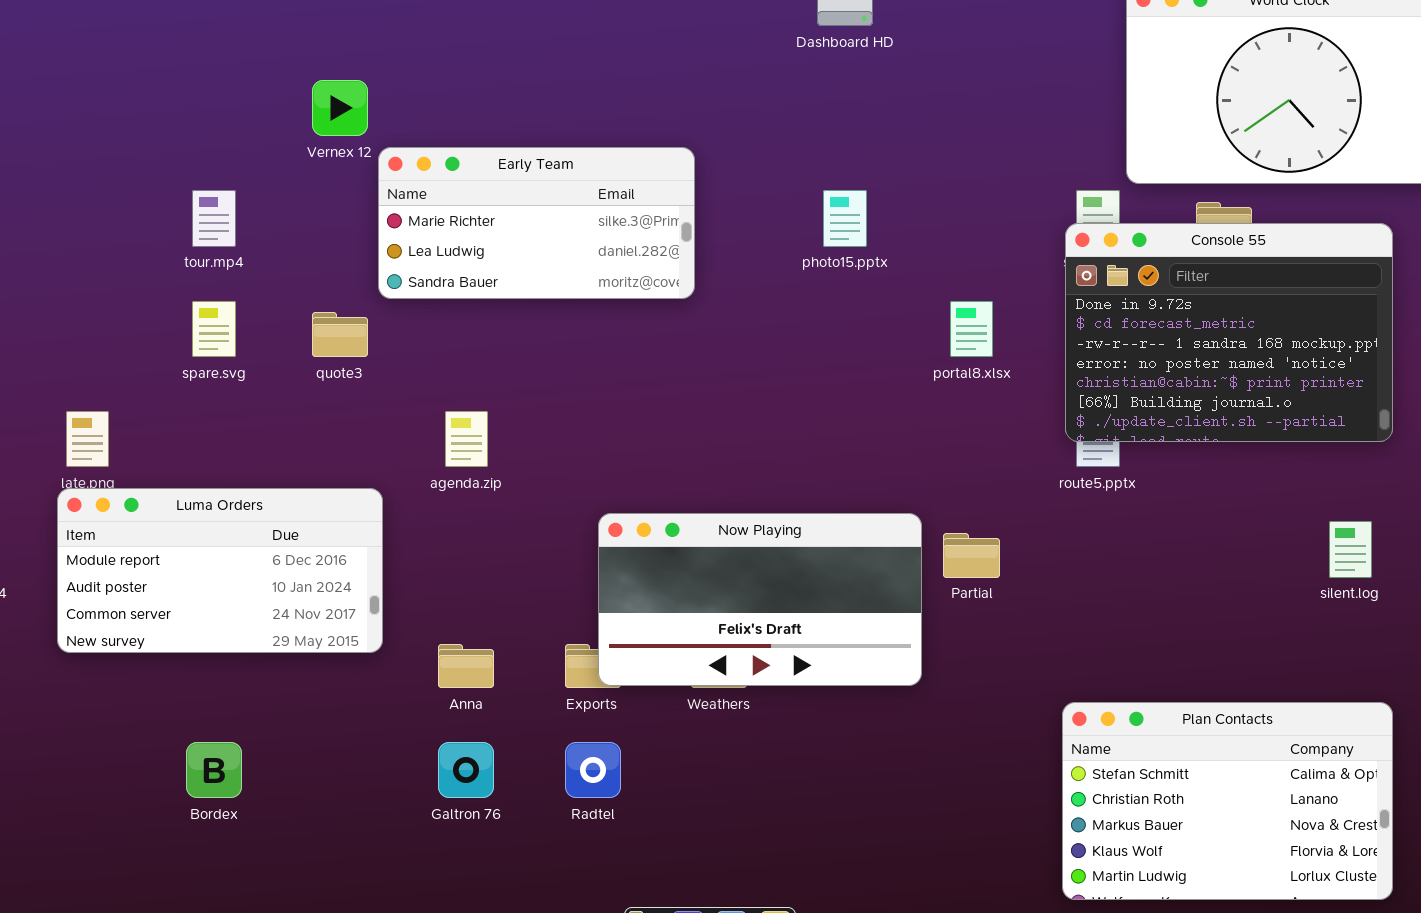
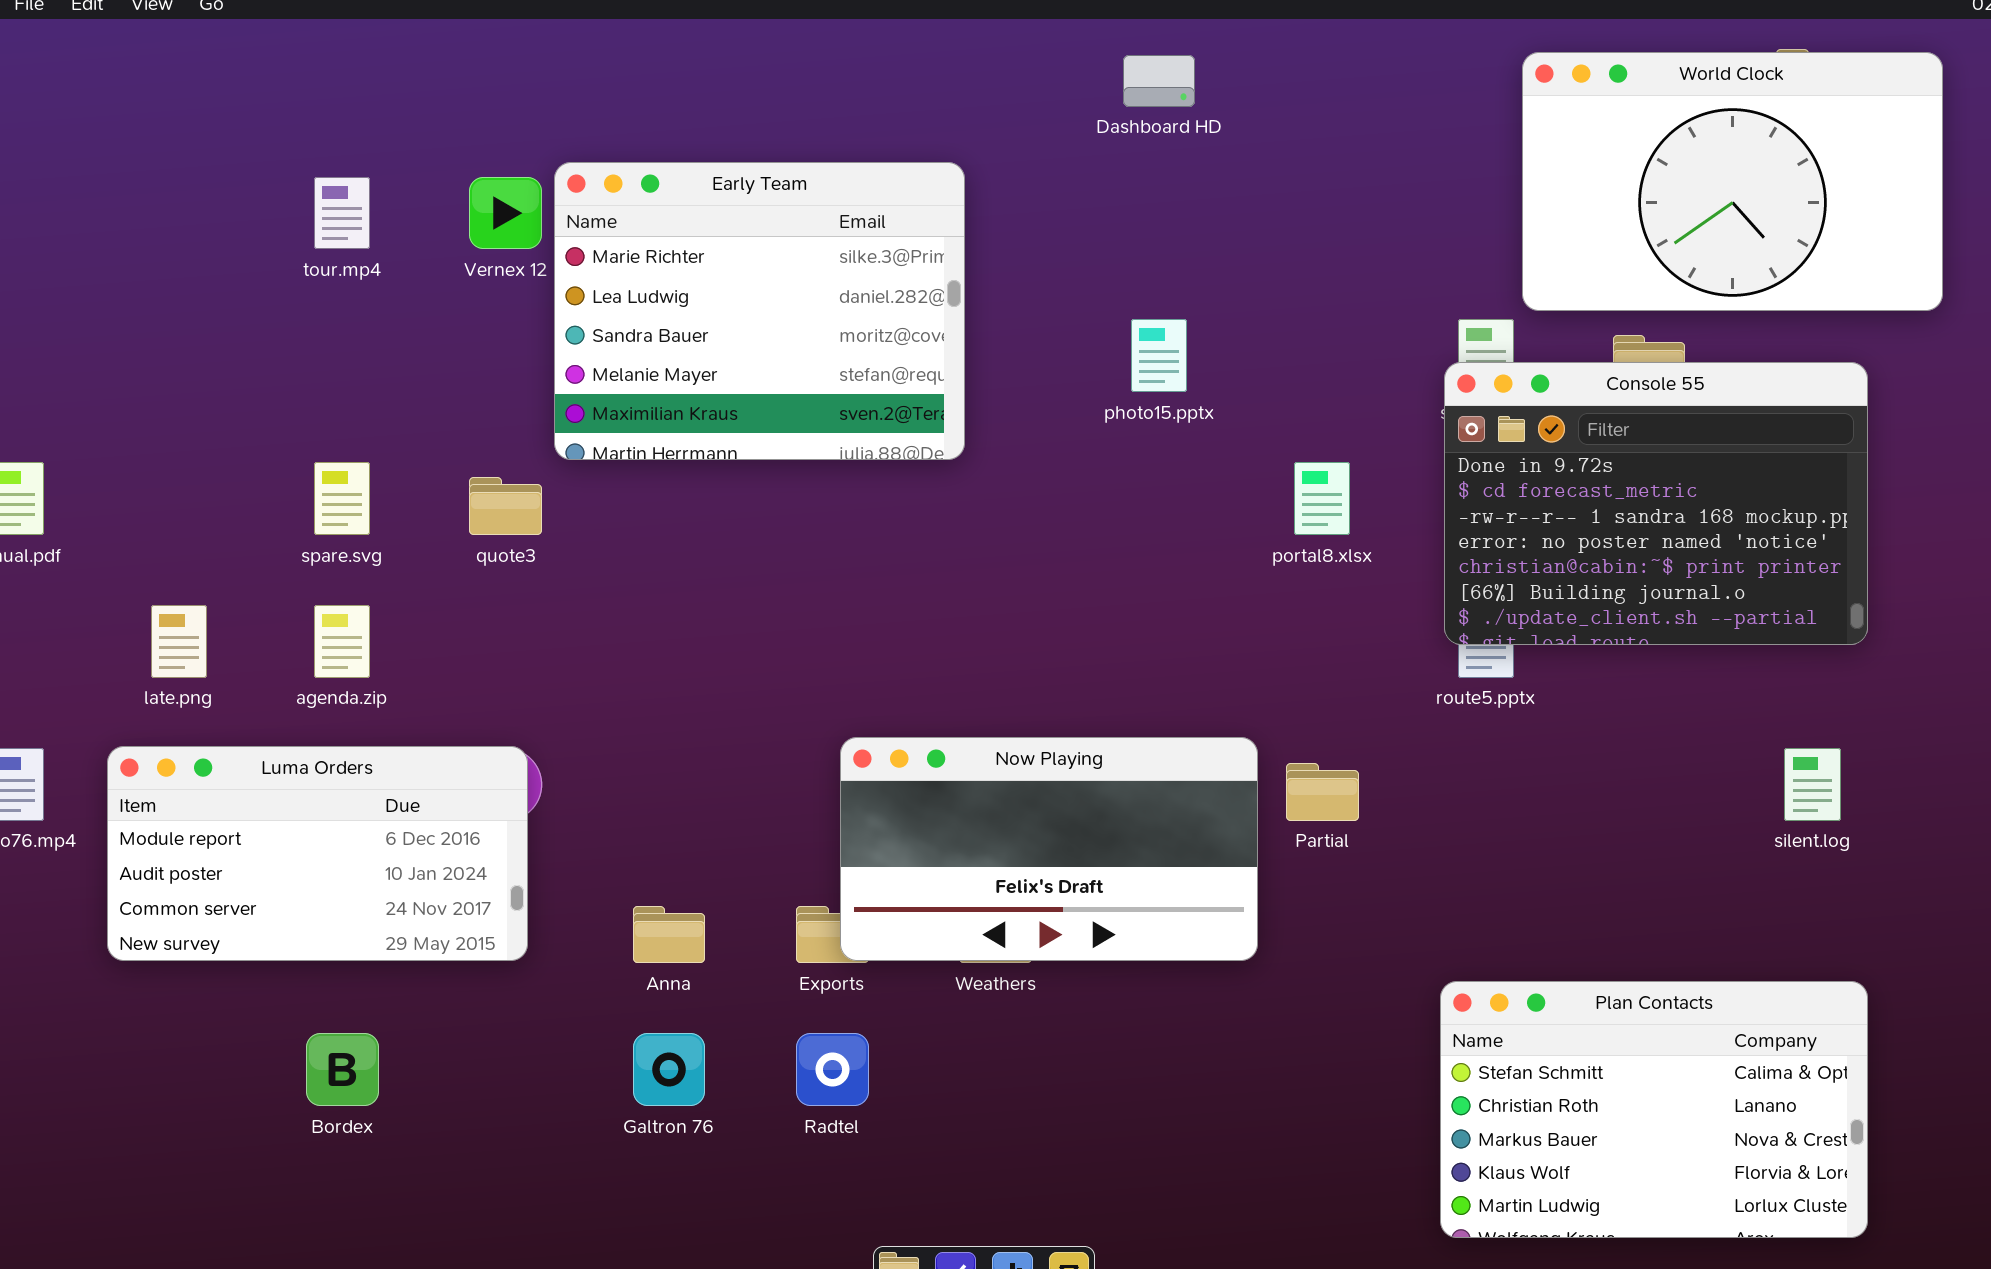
Early Team: [378,147,695,299] -> [554,162,965,460], resized
tour.mp4: [192,190,236,247] -> [314,177,370,249], moved
agenda.zip: [445,411,488,467] -> [314,605,370,678], moved
Luma Orders: [57,488,383,653] -> [107,746,528,961], moved

